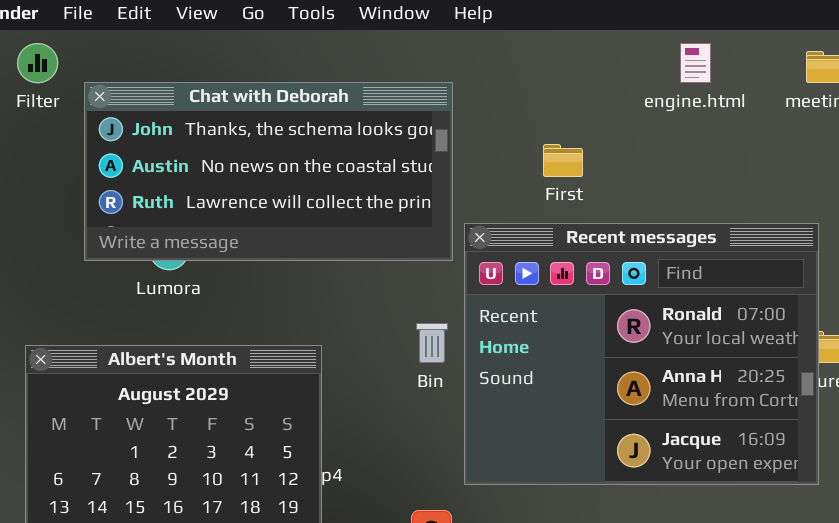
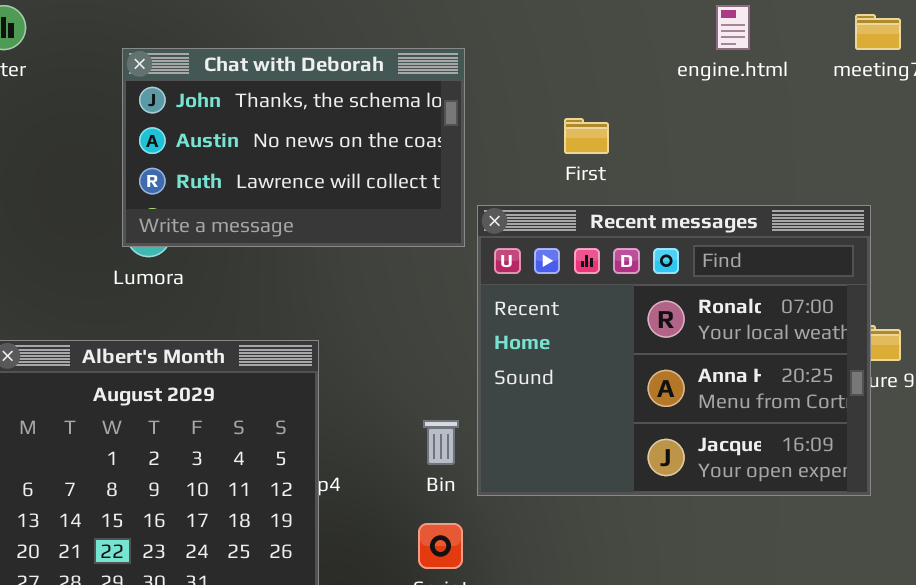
Chat with Deborah: [84,82,453,261] -> [122,48,465,247], resized
Bin: [416,323,448,363] -> [423,420,459,465], moved

